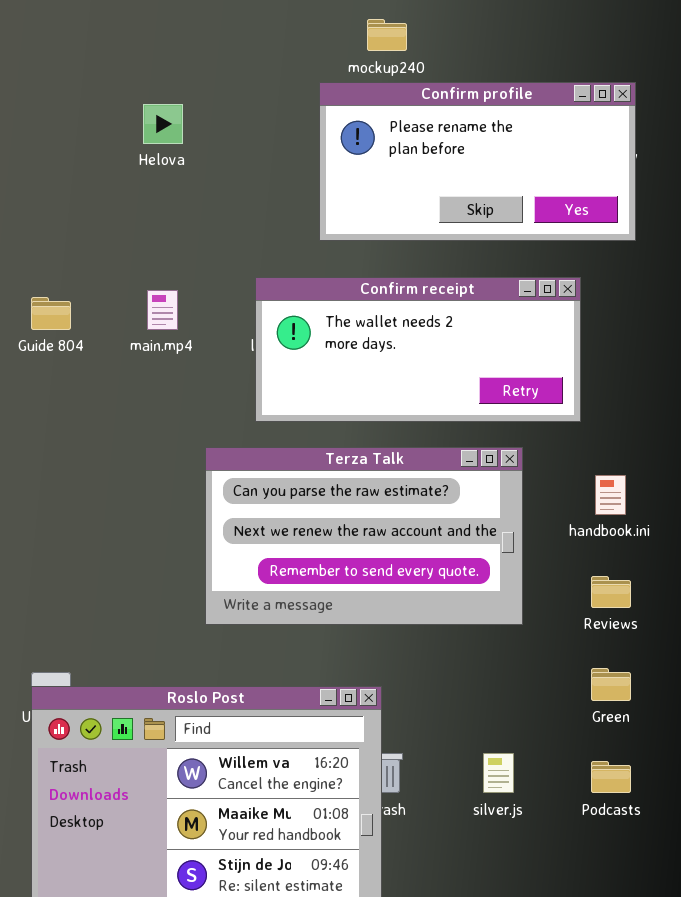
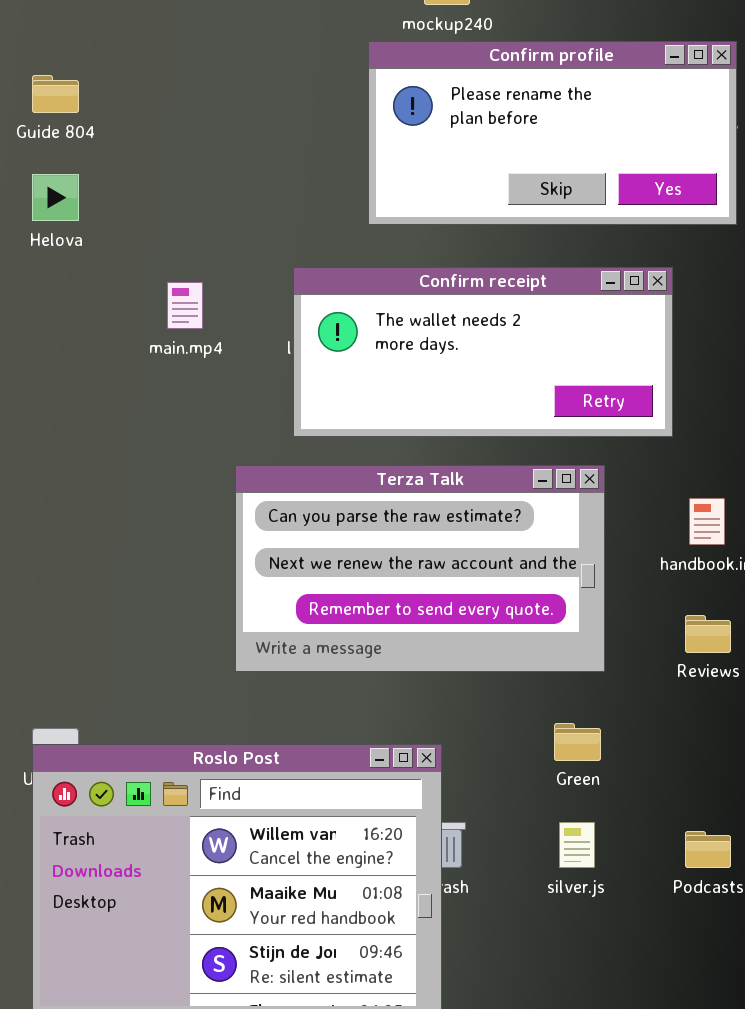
Helova: [143,104,183,144] -> [32,174,79,221], moved
Guide 804: [31,297,71,330] -> [32,75,79,113], moved
Green: [591,668,631,701] -> [554,723,601,761], moved

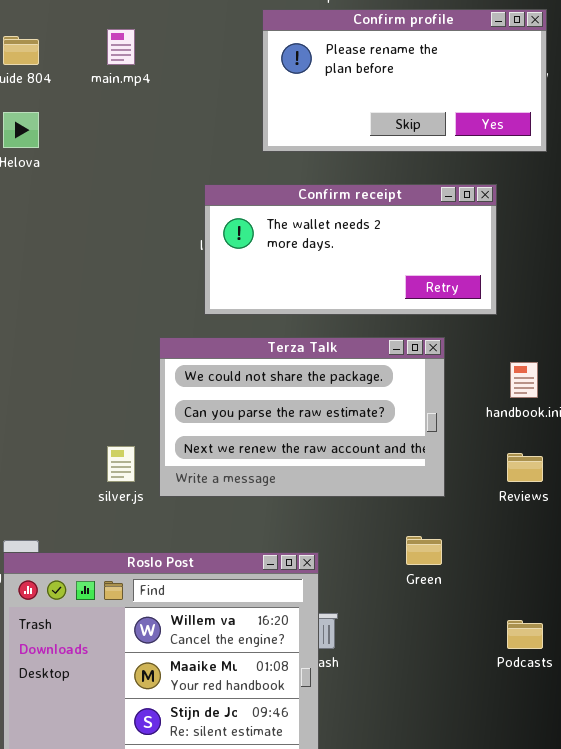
main.mp4: [167,282,203,329] -> [107,29,135,65], moved
Terza Talk: [235,465,605,672] -> [159,337,445,497], scrolled up 1 row
silver.js: [559,822,595,868] -> [107,446,135,482], moved

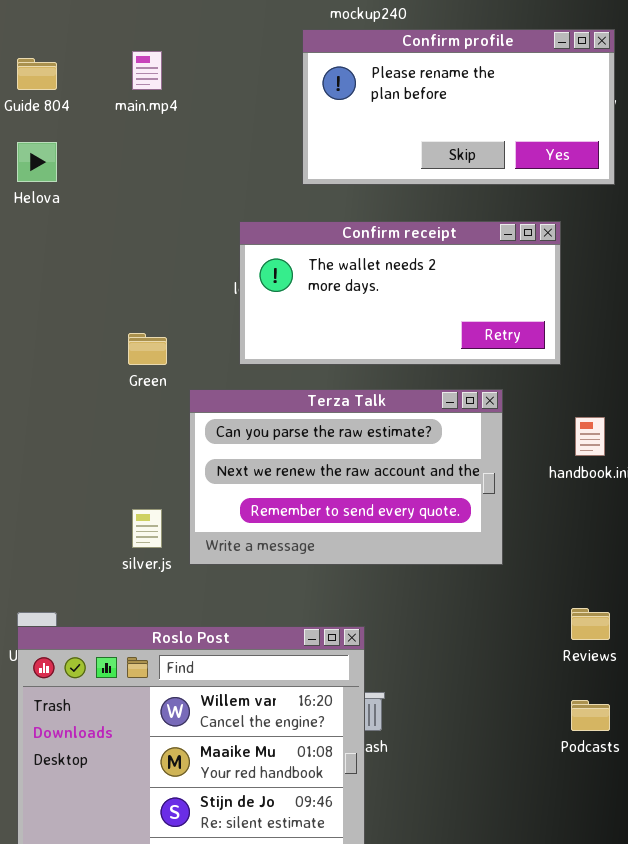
Terza Talk: [159,337,445,497] -> [189,389,503,565], scrolled down 1 row
Reviews: [507,453,543,482] -> [571,608,610,640], moved
Green: [406,536,442,565] -> [128,333,167,365], moved

